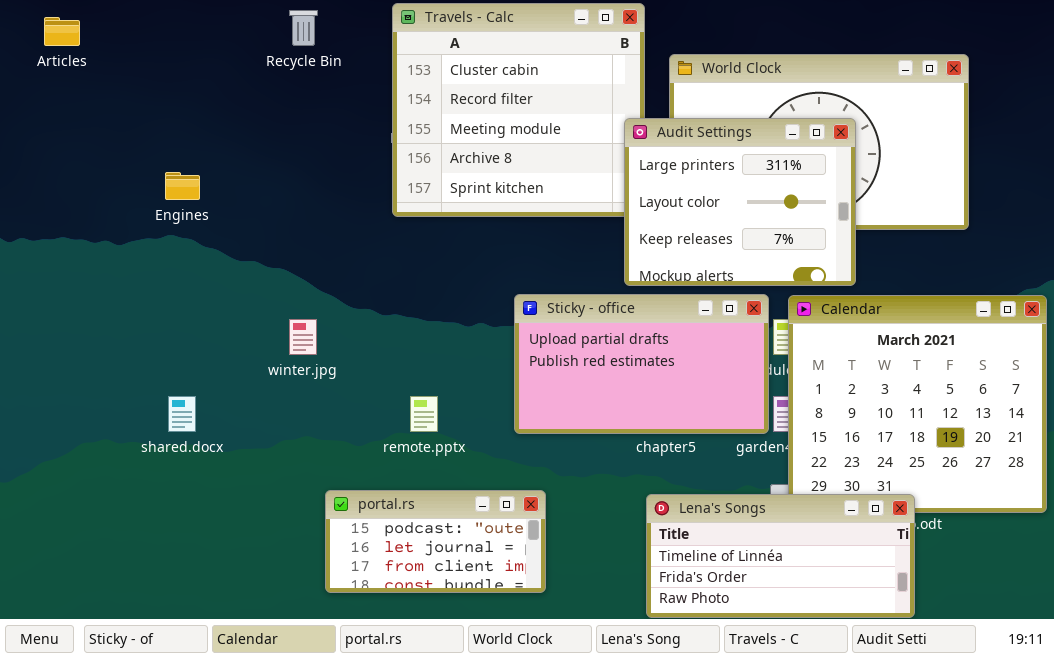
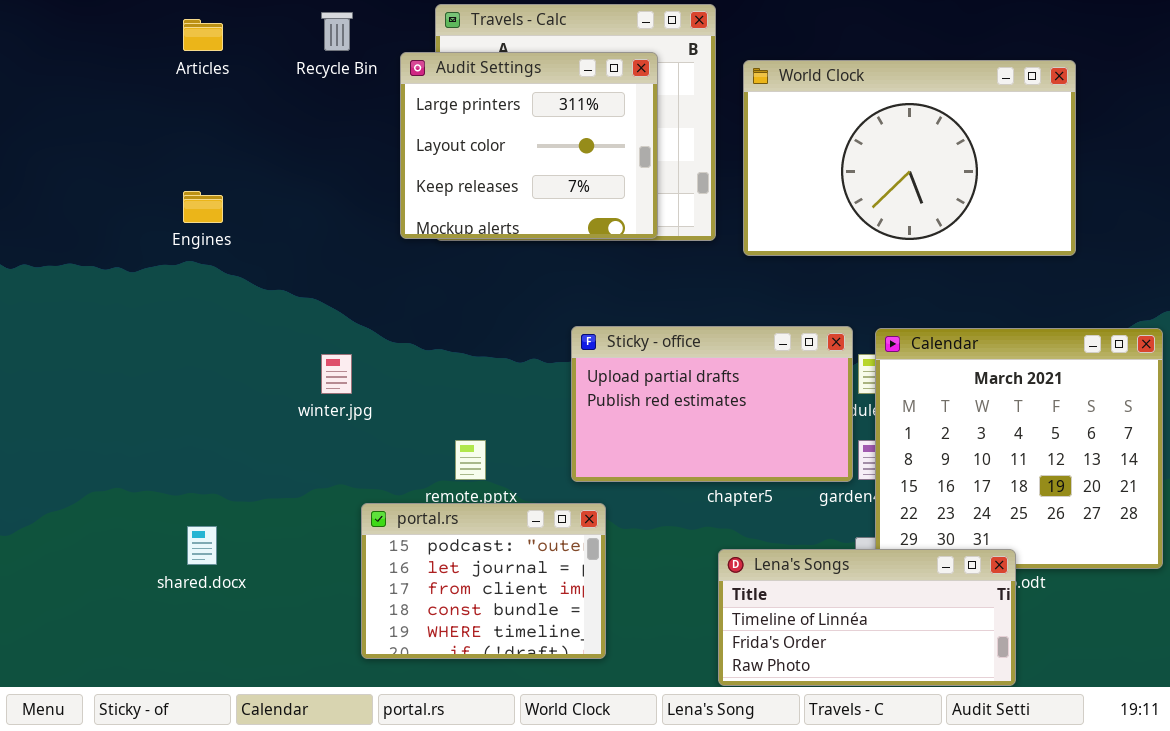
Articles: [44,17,80,46] -> [183,19,223,51], moved
Audit Settings: [624,118,856,286] -> [400,52,658,239], moved
shared.docx: [168,396,196,432] -> [187,526,217,565], moved
portal.rs: [325,490,546,593] -> [361,503,606,659], resized

